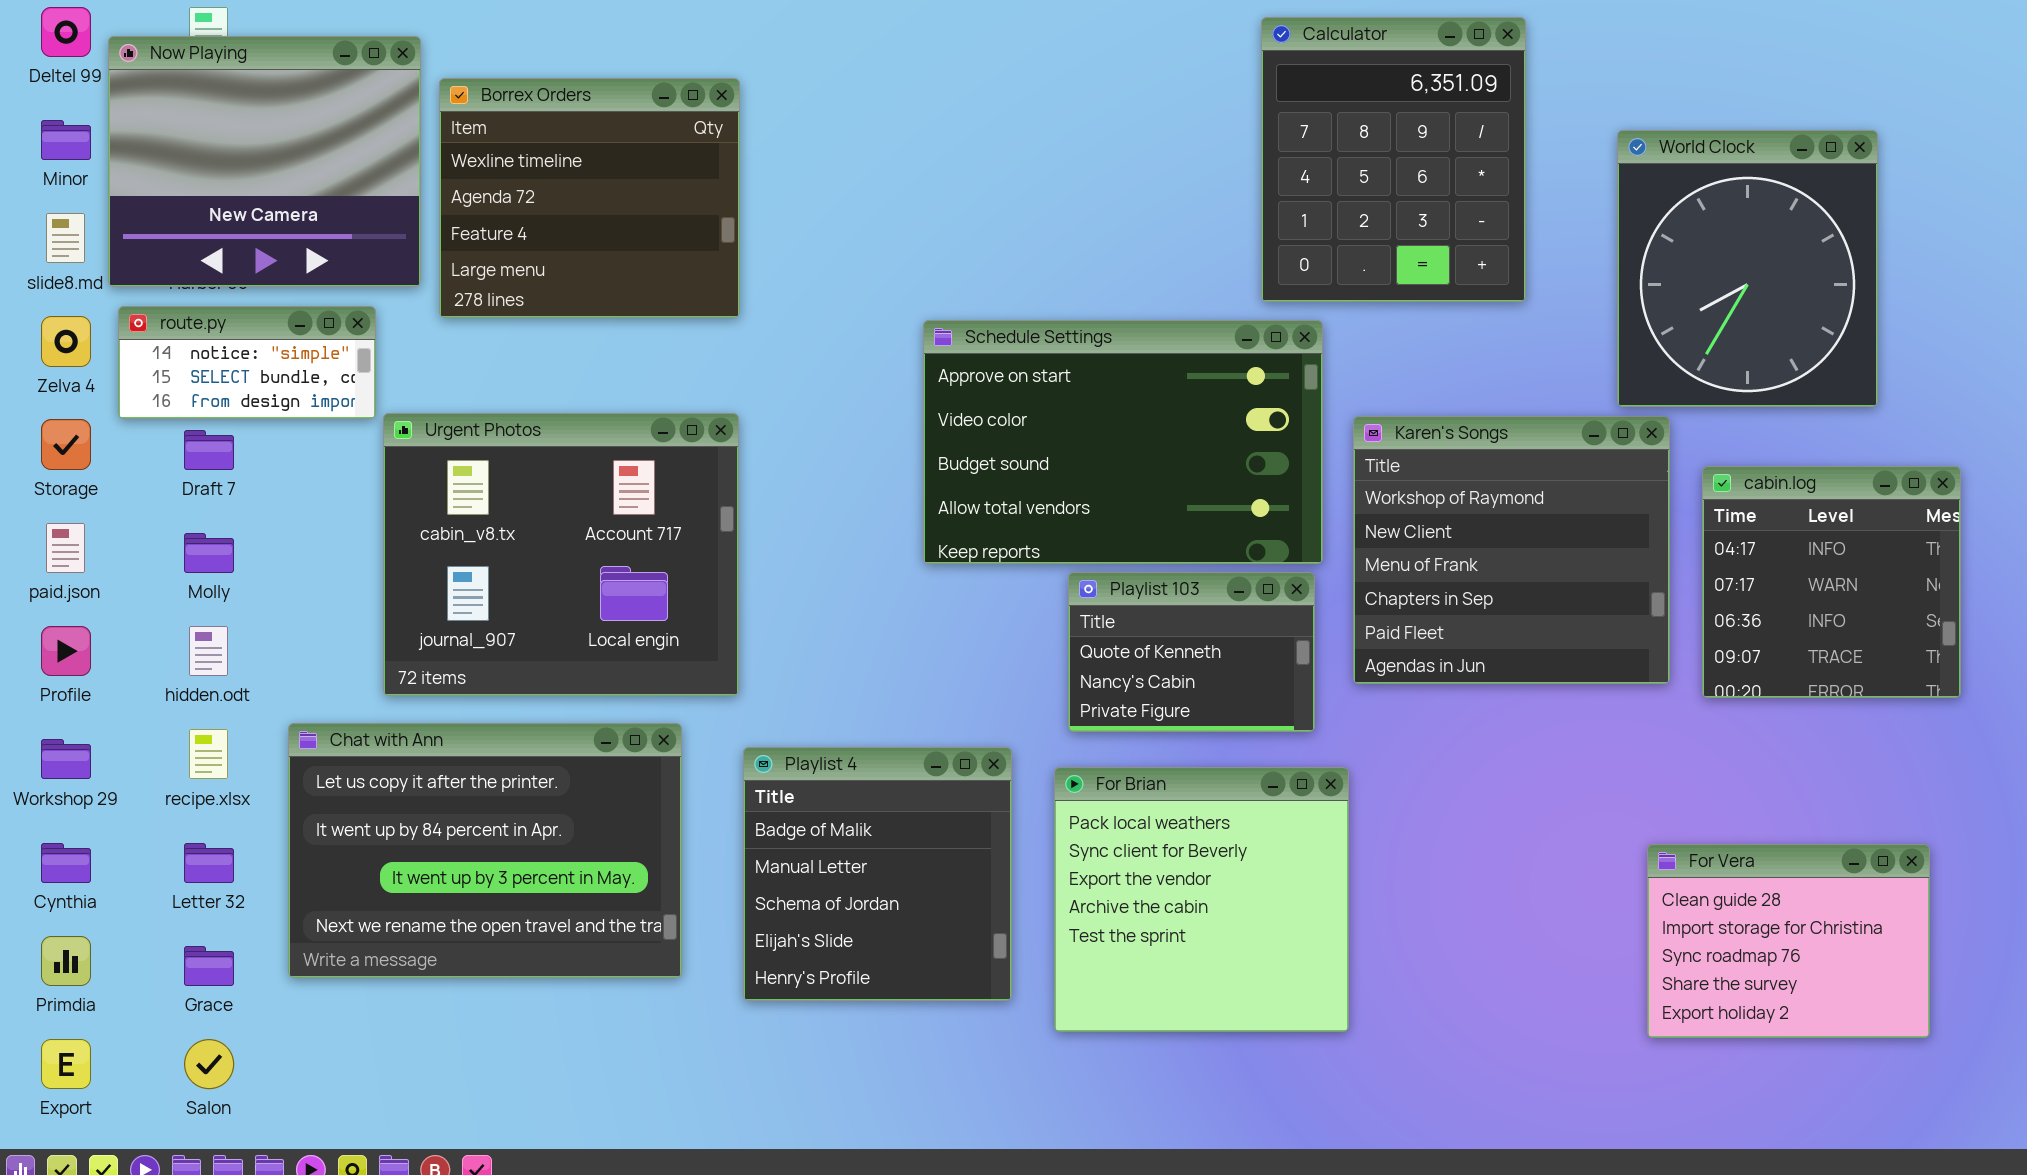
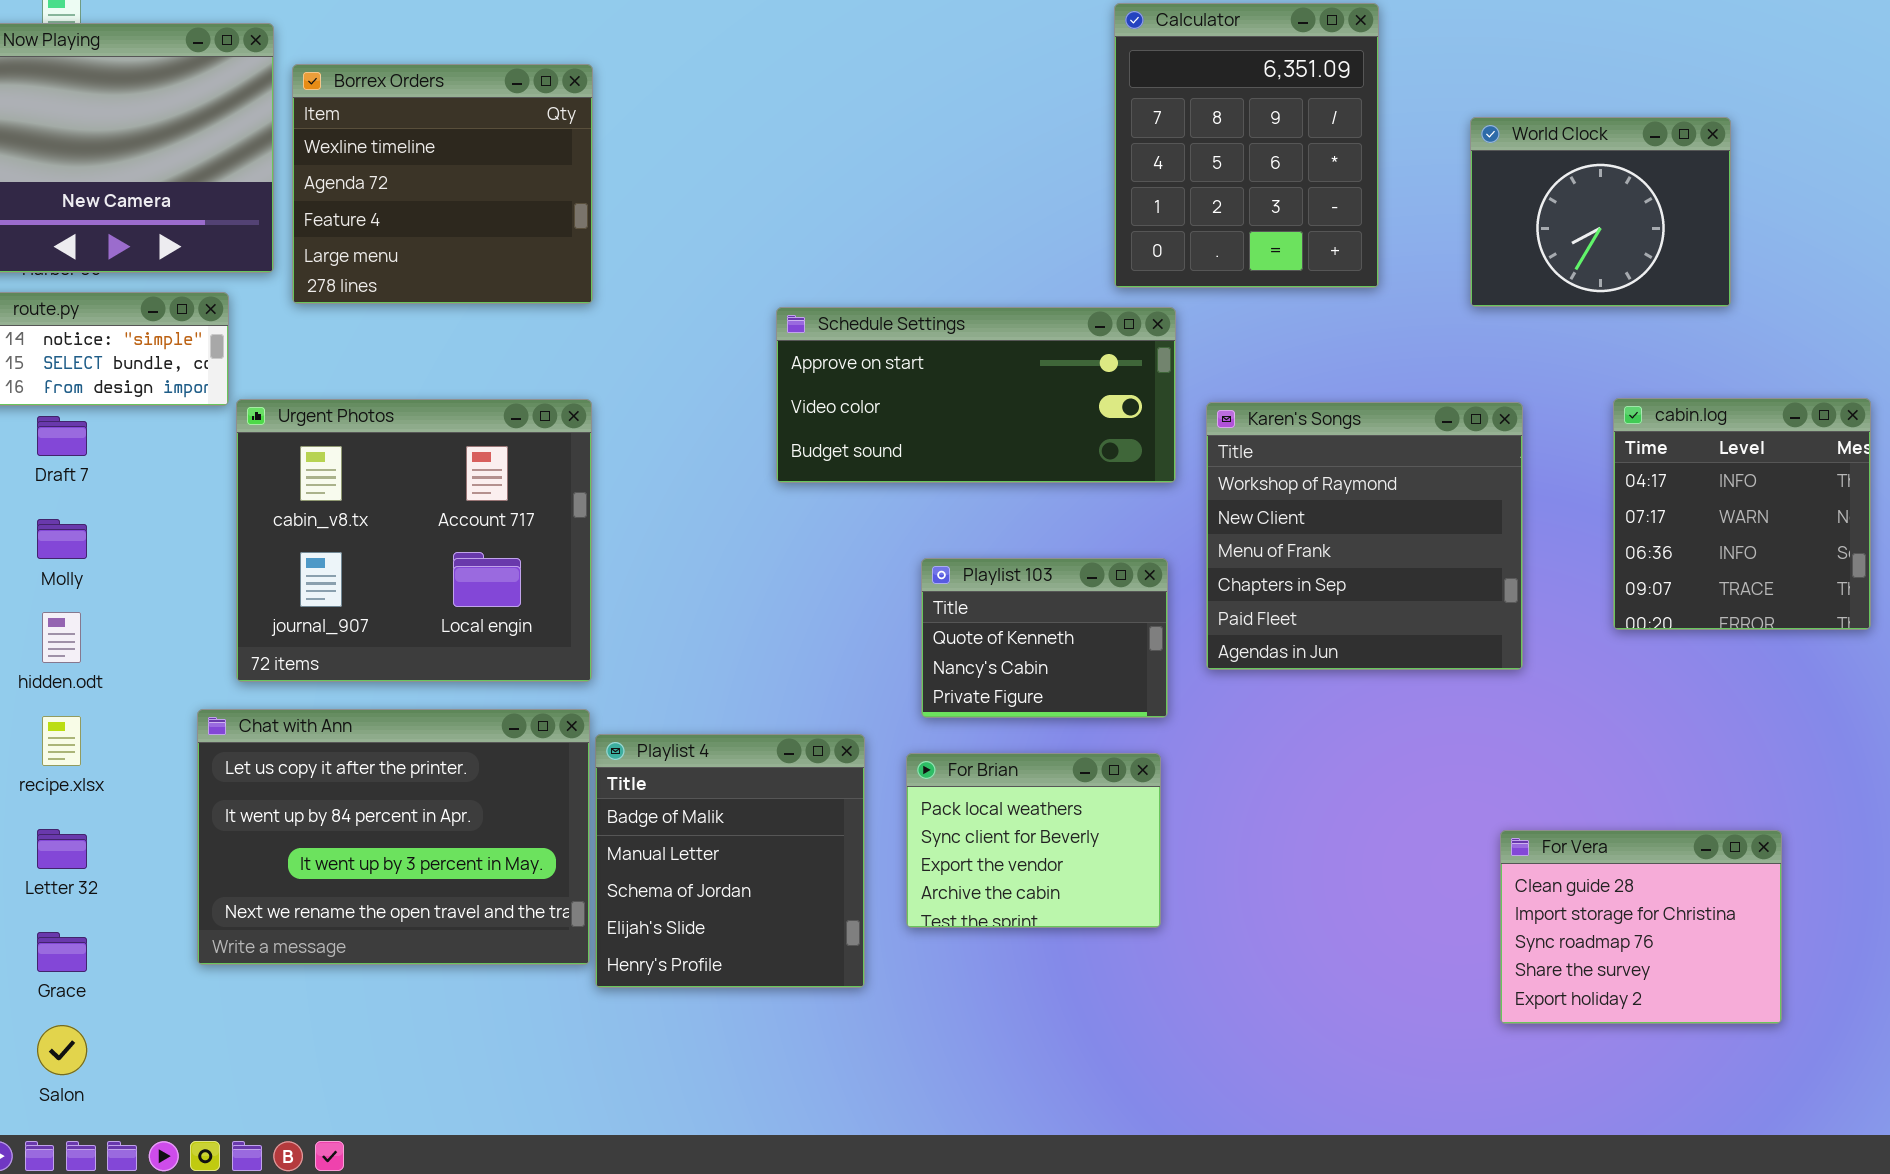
World Clock: [1617,130,1878,407] -> [1470,117,1731,307], resized
Schedule Settings: [923,320,1323,564] -> [776,307,1176,483], resized
cabin.log: [1702,466,1961,698] -> [1613,398,1871,630], moved
Chat with Ann: [288,723,682,978] -> [197,709,590,965], moved
For Brian: [1054,767,1349,1032] -> [906,753,1161,928], resized

